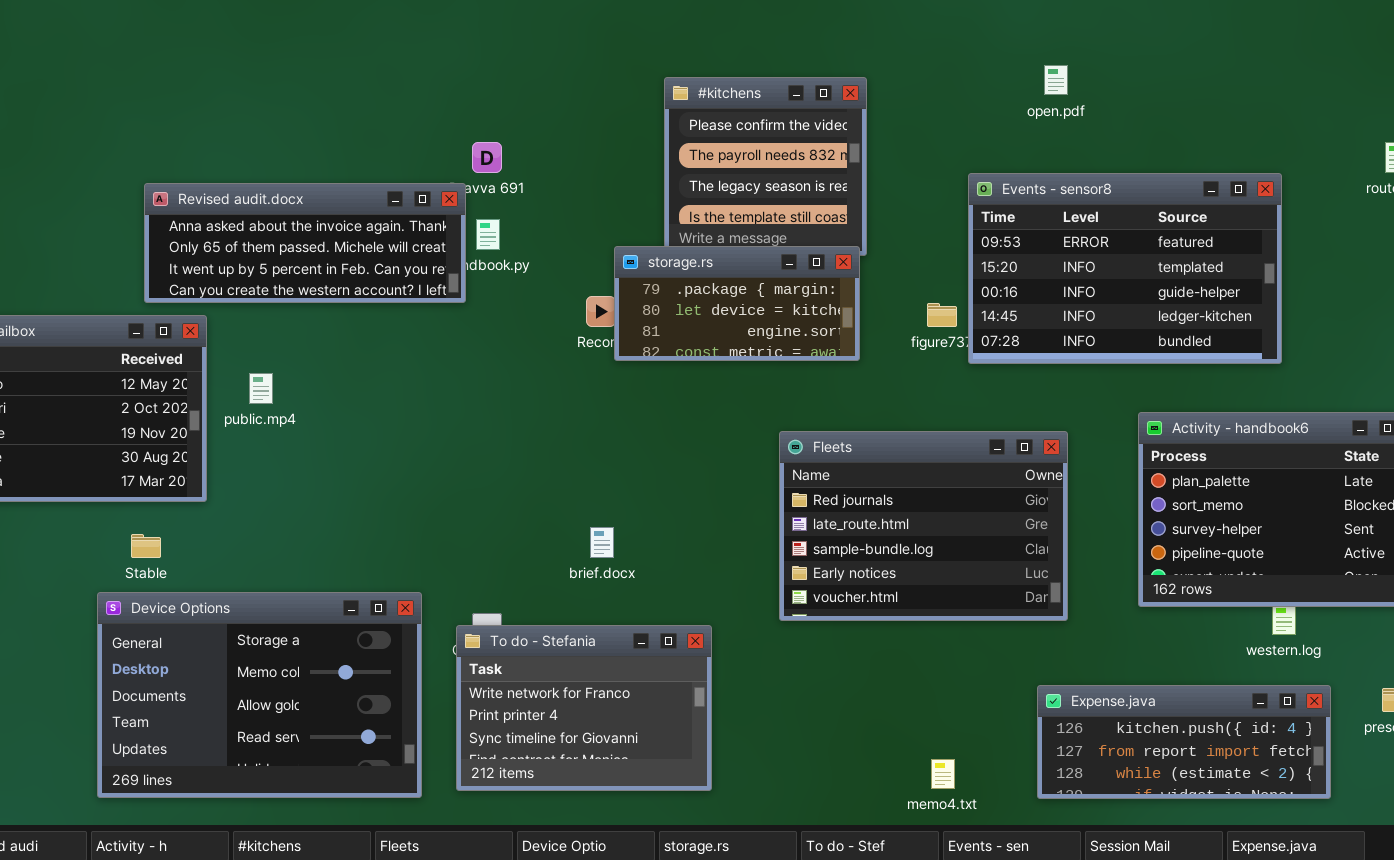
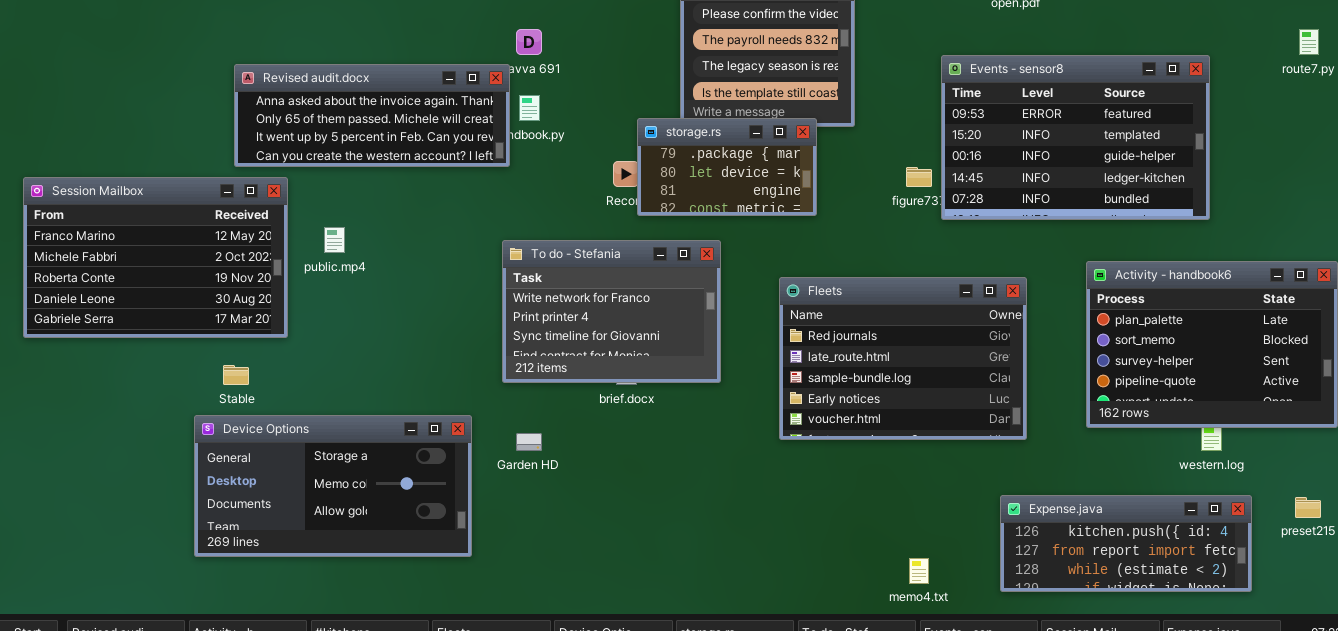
storage.rs: [614,246,860,361] -> [637,118,817,216], resized
Device Options: [97,592,422,798] -> [194,415,472,557], resized
To do - Stefania: [456,625,712,791] -> [502,240,721,383], moved

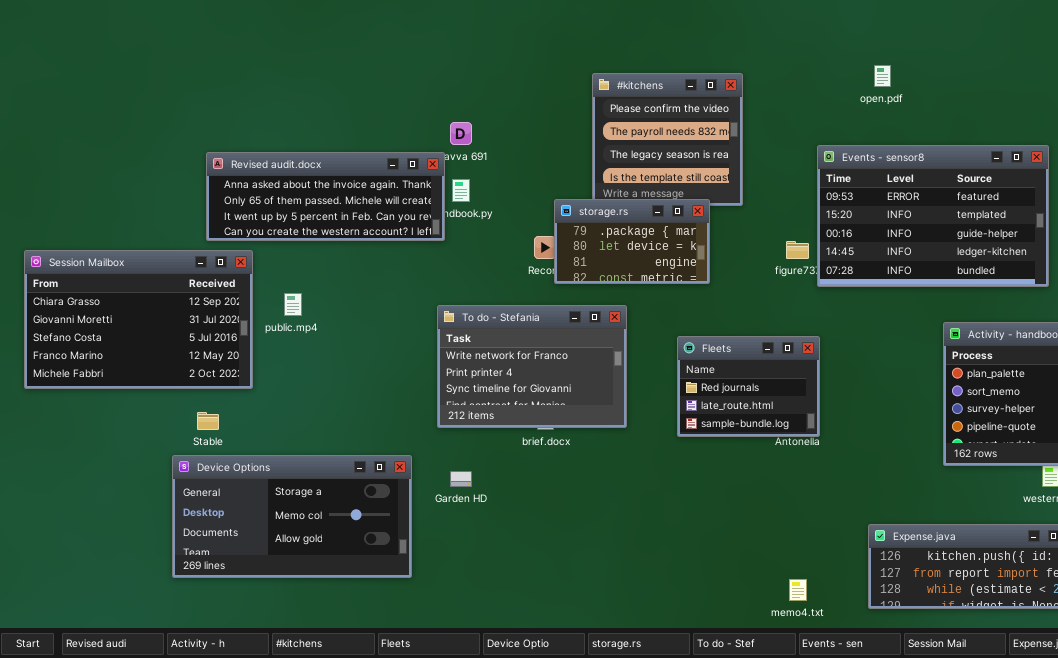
Session Mailbox: [23,177,288,338] -> [24,250,253,389], scrolled up 3 rows
Fleets: [779,277,1027,440] -> [677,336,820,437], resized

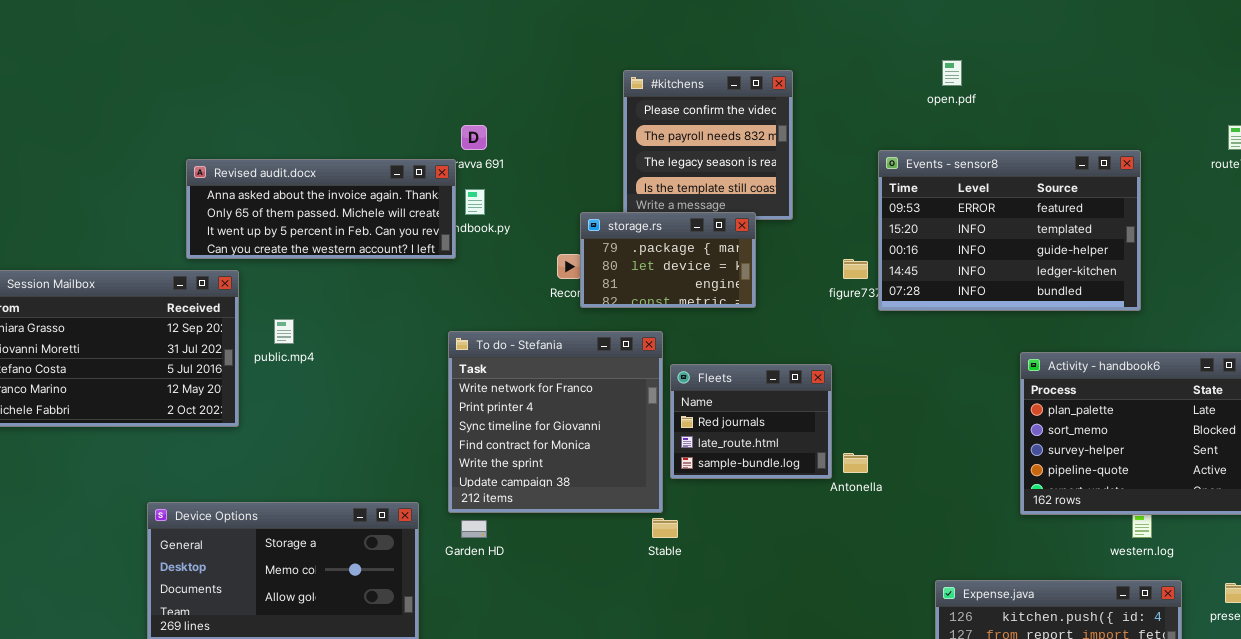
To do - Stefania: [437,305,627,428] -> [448,331,663,513], resized
Fleets: [677,336,820,437] -> [670,364,832,479], moved
Stable: [197,412,219,430] -> [652,518,678,538], moved

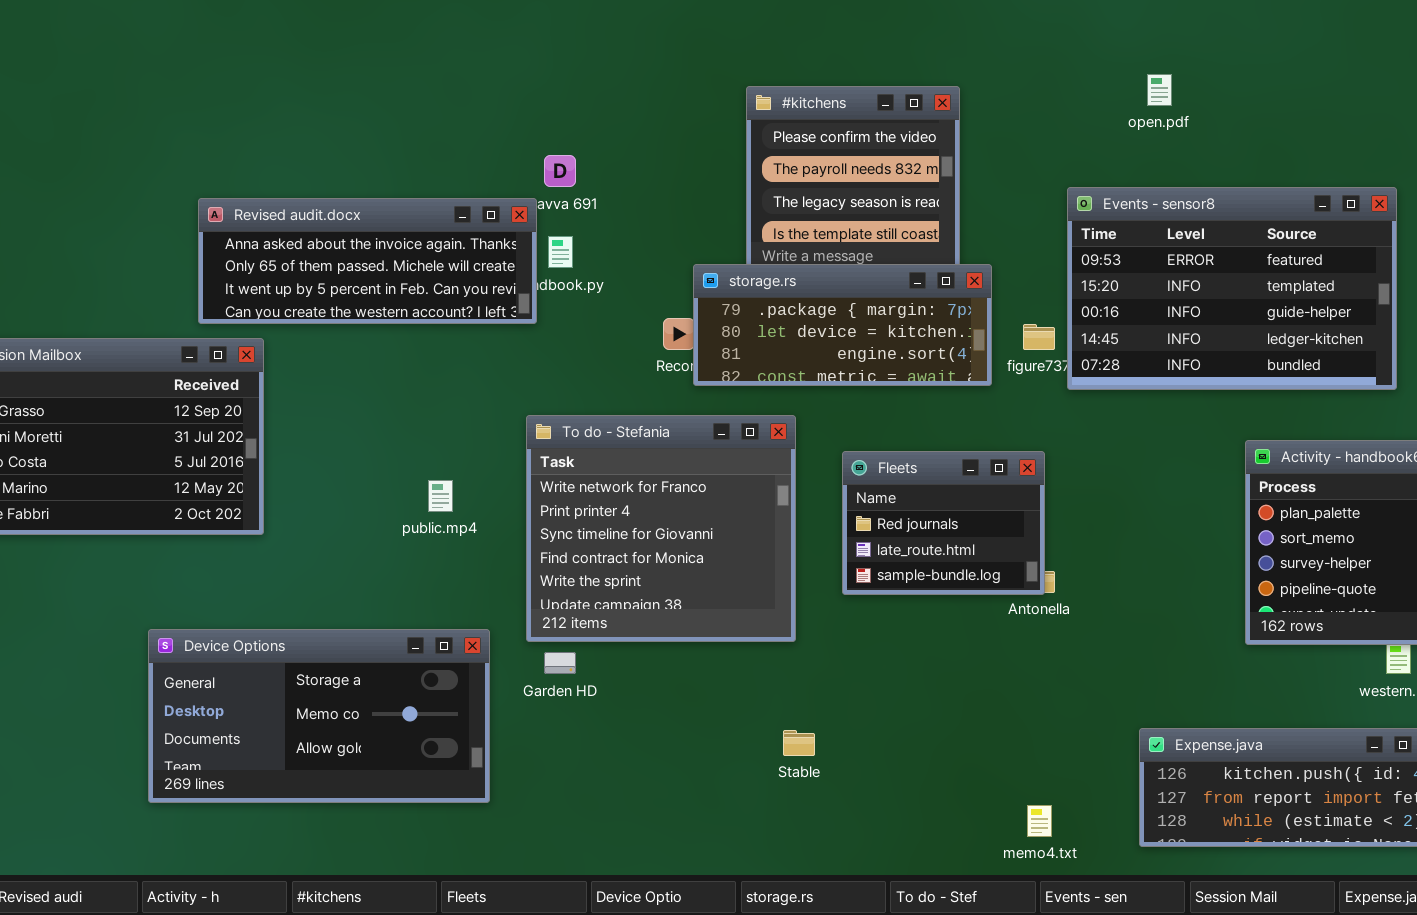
storage.rs: [580,212,756,308] -> [693,264,992,386], resized
public.mp4: [274,319,294,344] -> [428,480,453,512], moved
Fleets: [670,364,832,479] -> [842,451,1045,595], moved
Stable: [652,518,678,538] -> [783,730,815,756], moved

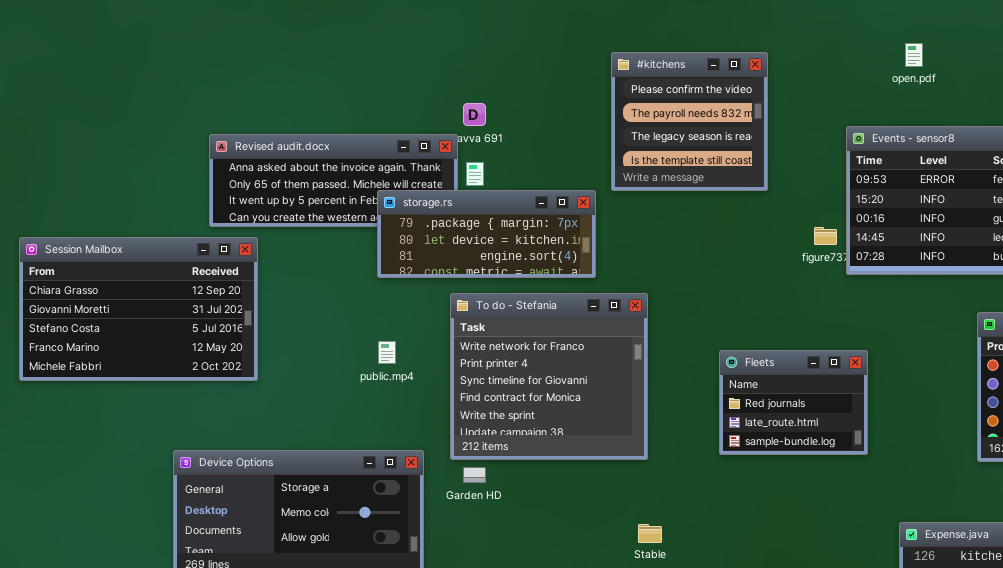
storage.rs: [693,264,992,386] -> [377,190,596,278], moved
Fleets: [842,451,1045,595] -> [719,350,868,455], moved

